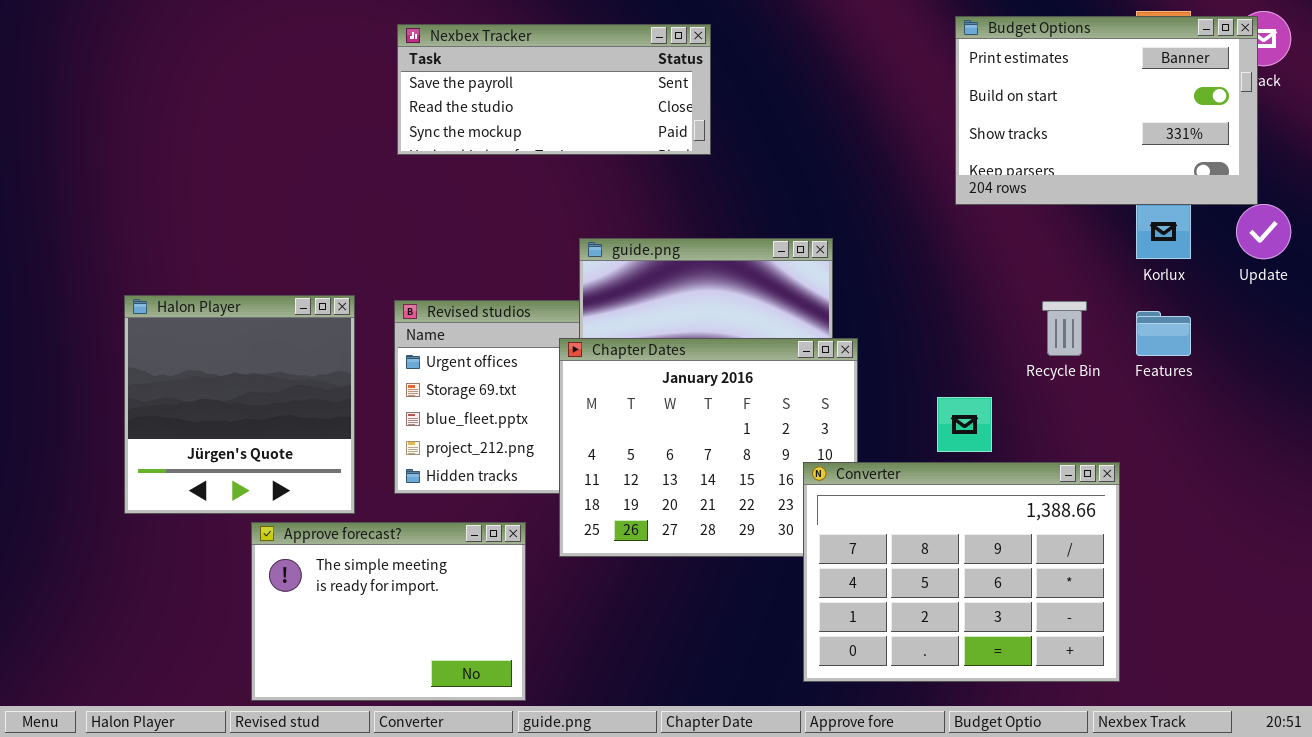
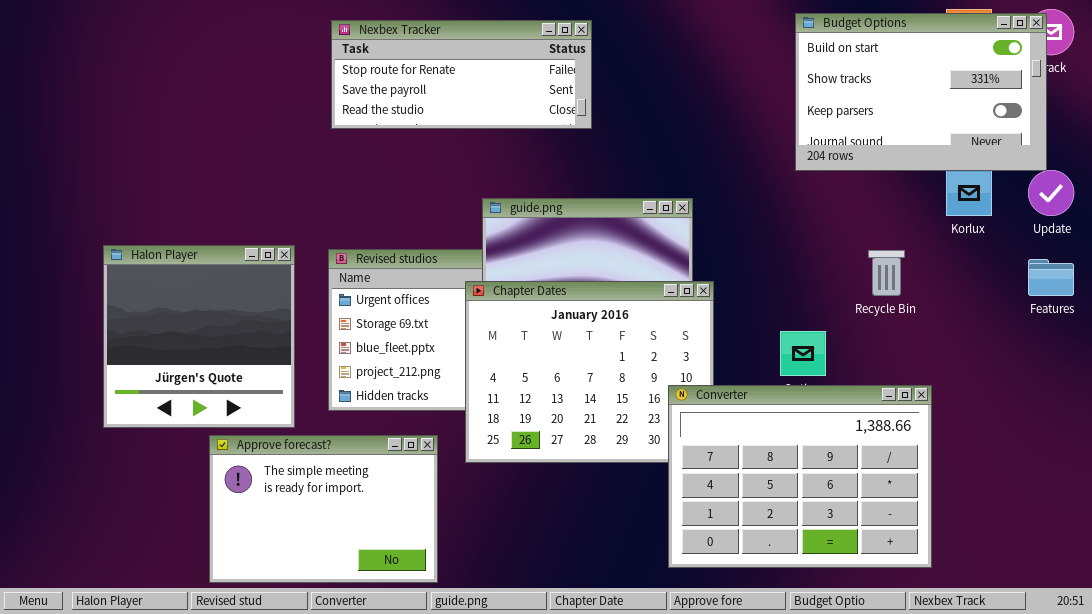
Budget Options: [955,16,1258,205] -> [795,13,1047,171], scrolled down 1 row
Nexbex Tracker: [397,24,711,155] -> [331,20,592,129], scrolled up 1 row
Features: [1136,311,1191,356] -> [1028,259,1074,296], moved

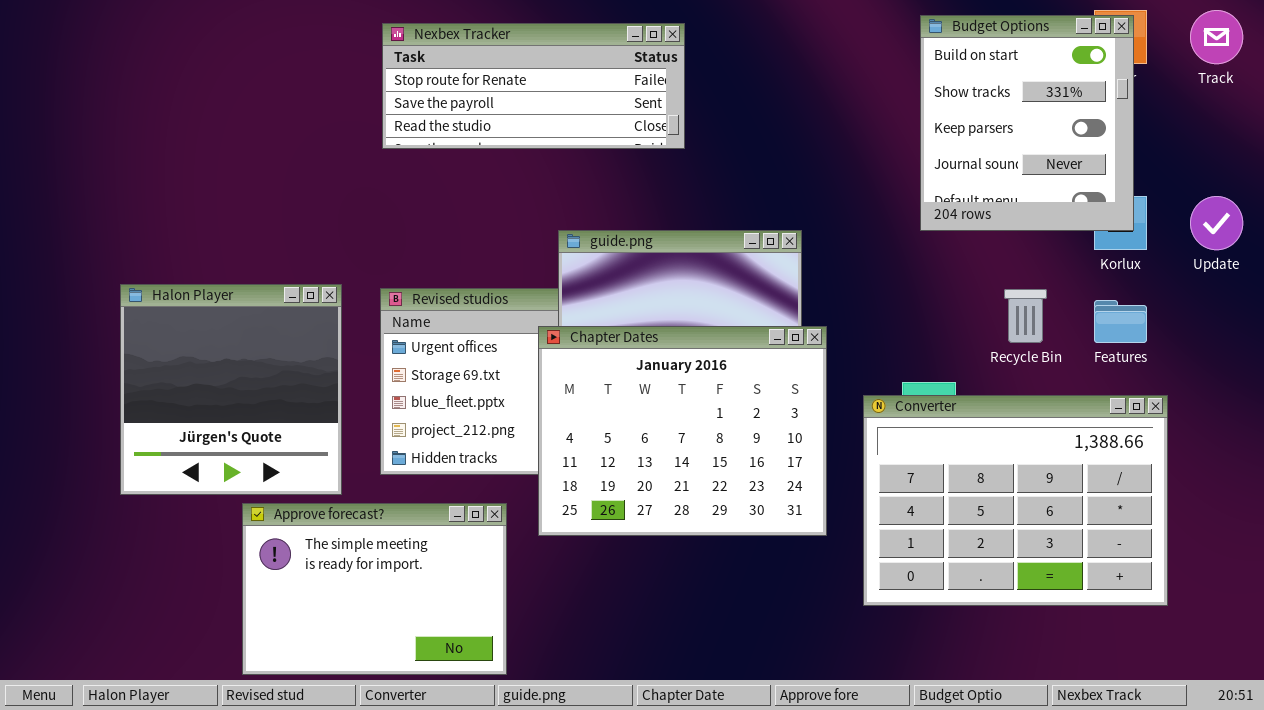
Budget Options: [795,13,1047,171] -> [920,15,1134,231], resized
Features: [1028,259,1074,296] -> [1094,300,1147,343], moved
Converter: [668,385,932,568] -> [863,395,1168,606], moved

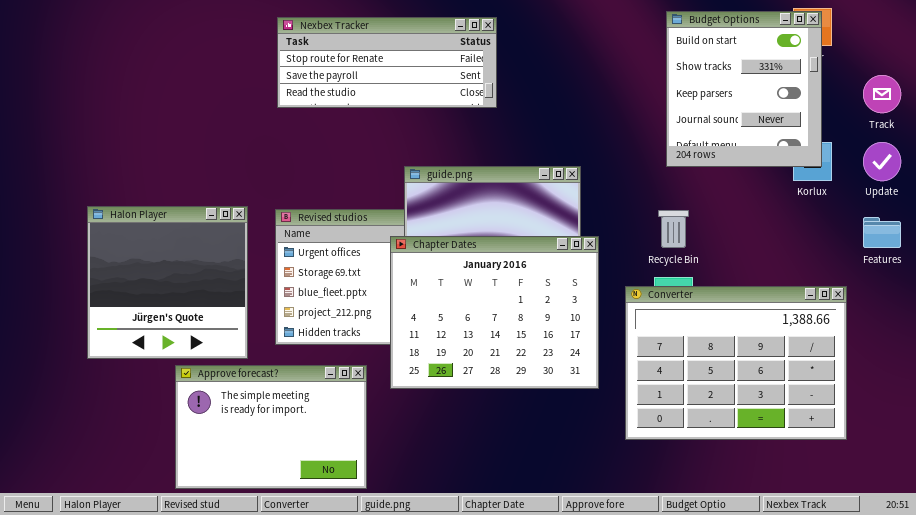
Track: [1190,10,1243,64] -> [863,75,901,113], moved
Recycle Bin: [1004,289,1047,343] -> [658,210,689,248], moved
Features: [1094,300,1147,343] -> [863,217,901,248], moved

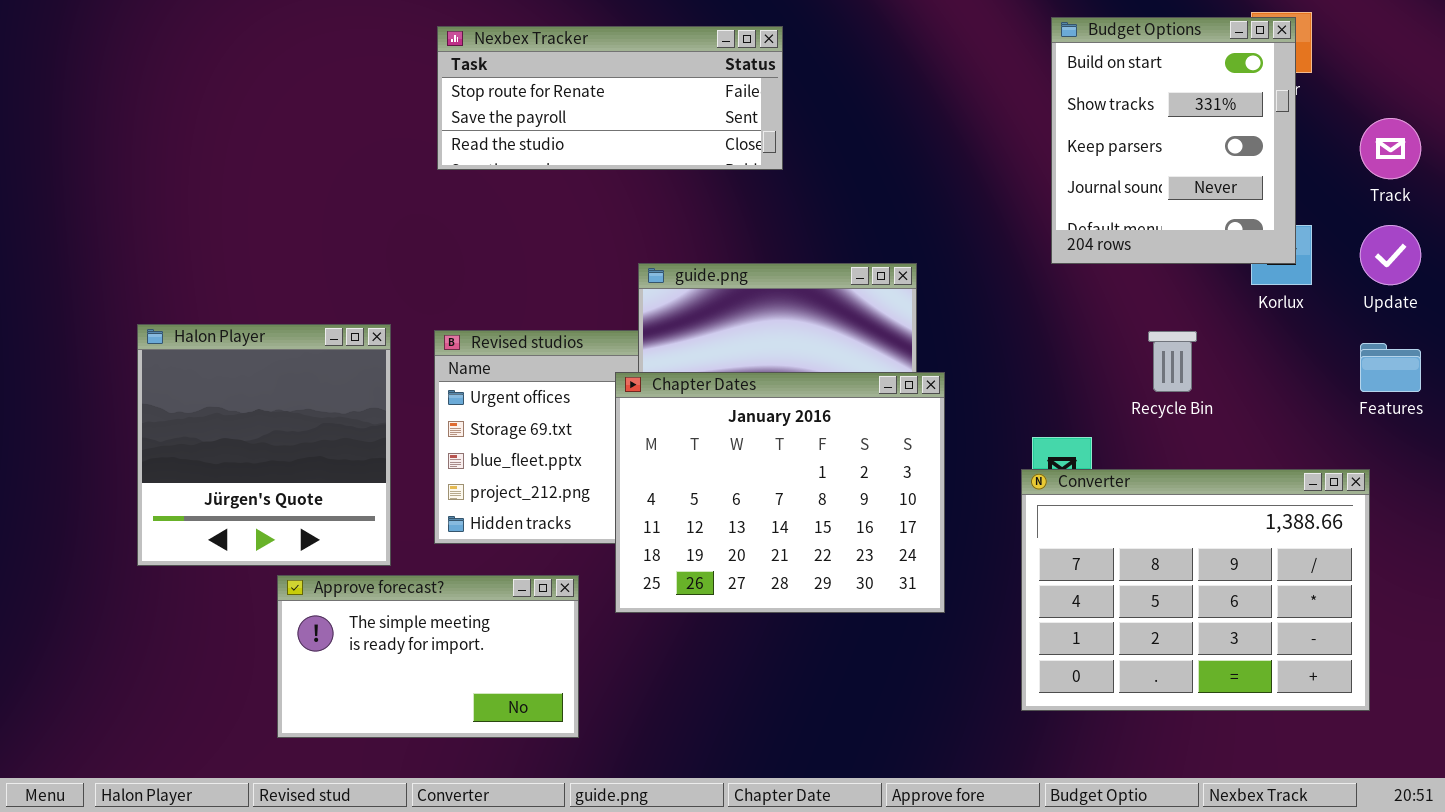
Recycle Bin: [658,210,689,248] -> [1148,331,1197,392], moved
Converter: [625,286,847,440] -> [1021,469,1370,711], moved
Approve forecast?: [175,365,367,489] -> [277,575,579,738], resized

